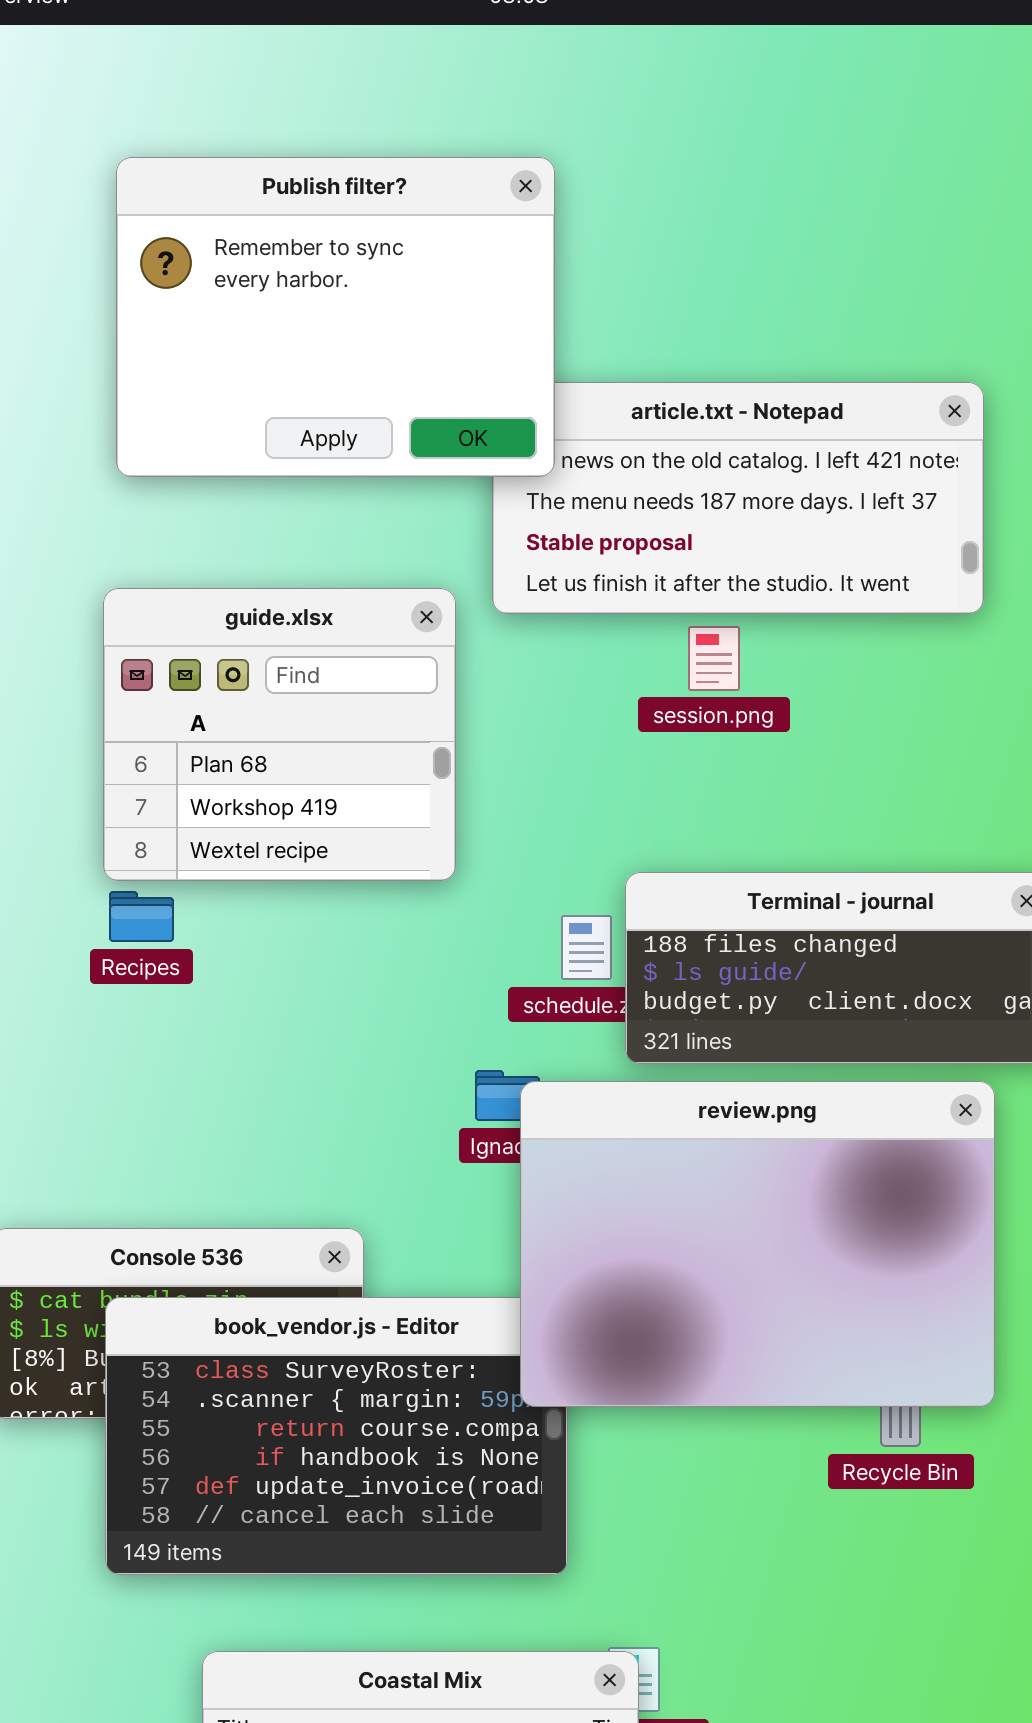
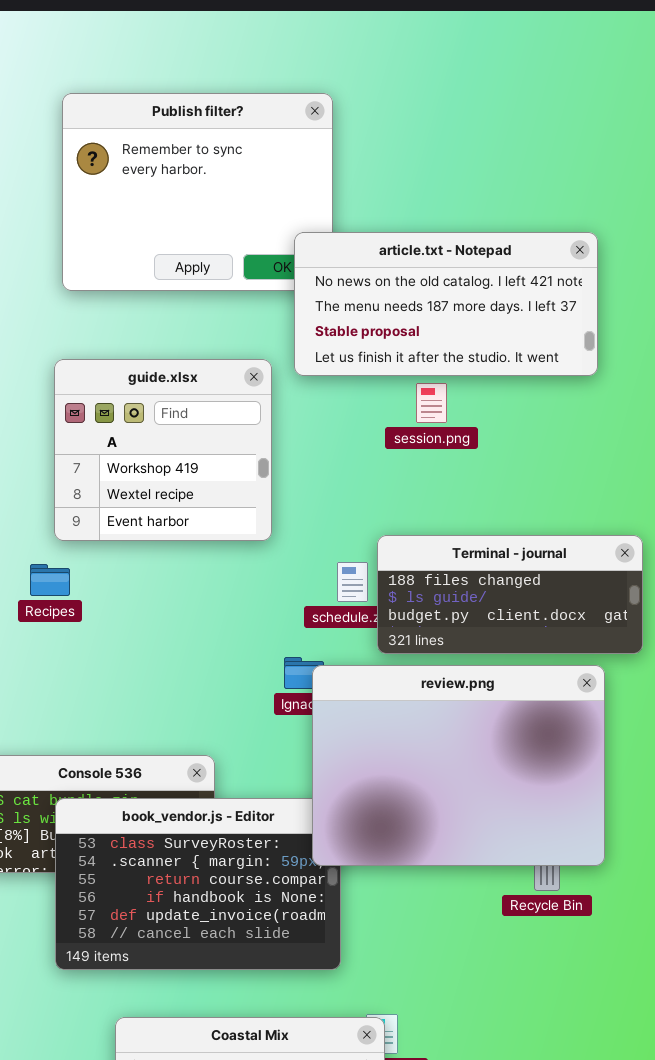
article.txt - Notepad: [492,382,984,614] -> [294,232,598,376], raised
guide.xlsx: [103,588,456,881] -> [54,359,272,541], scrolled down 1 row
Recipes: [109,891,174,942] -> [30,564,70,596], moved

